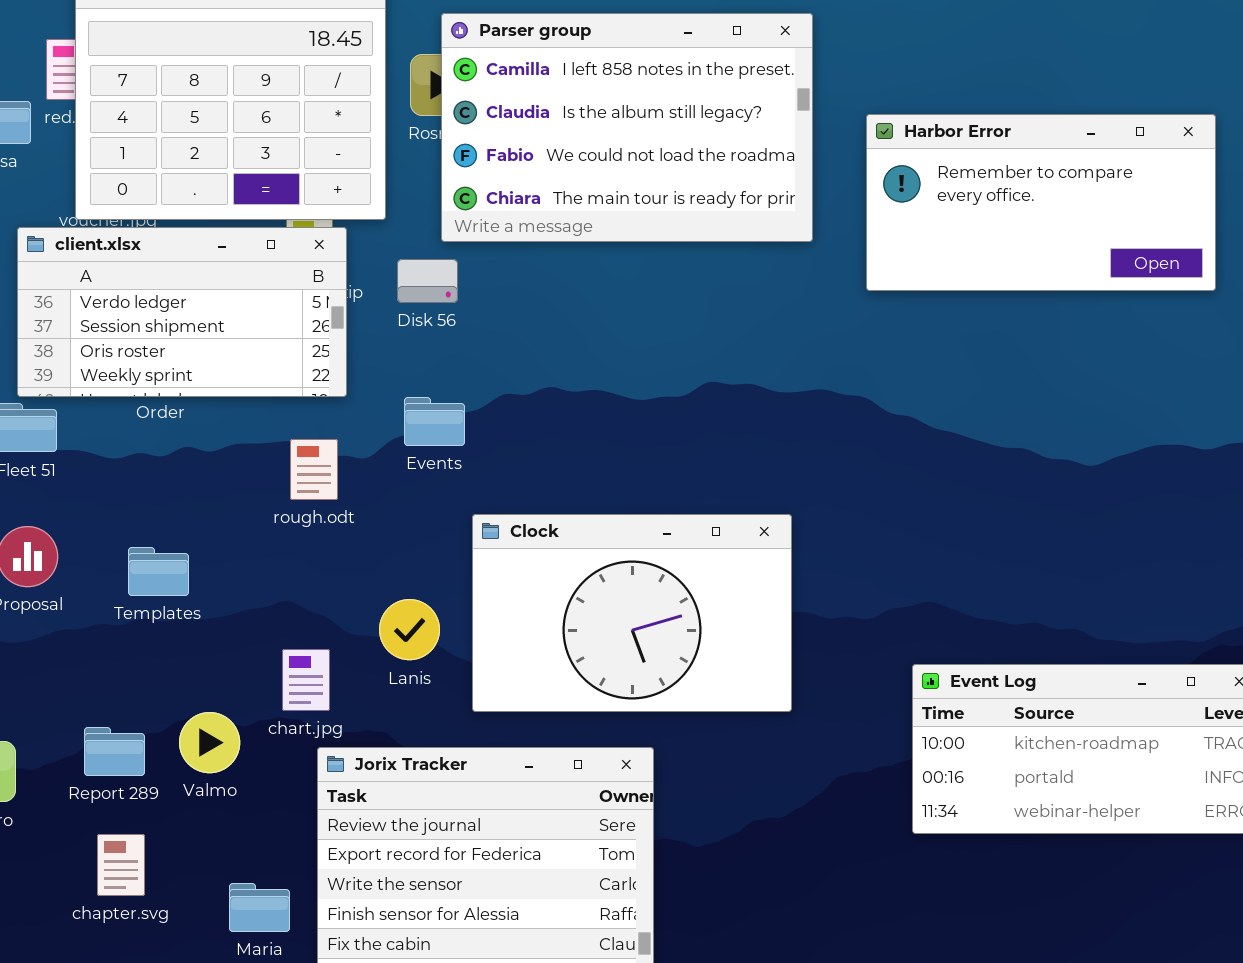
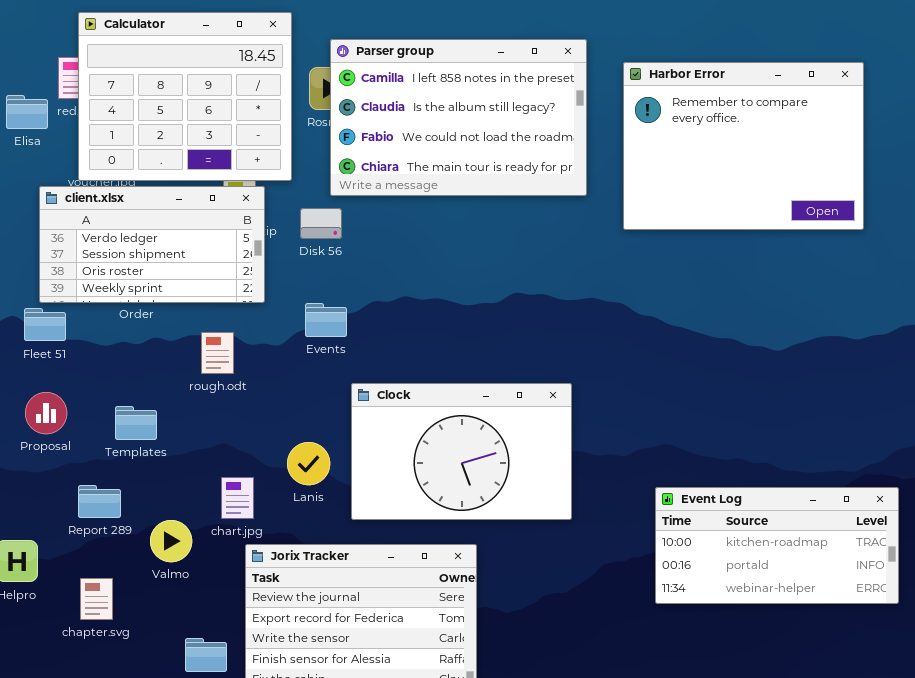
Harbor Error: [866,114,1216,291] -> [623,62,864,230], resized
rough.odt: [290,439,338,500] -> [201,332,234,374], moved
Report 289: [84,727,145,776] -> [78,485,121,518], moved
chapter.svg: [97,834,145,896] -> [80,578,113,620], moved

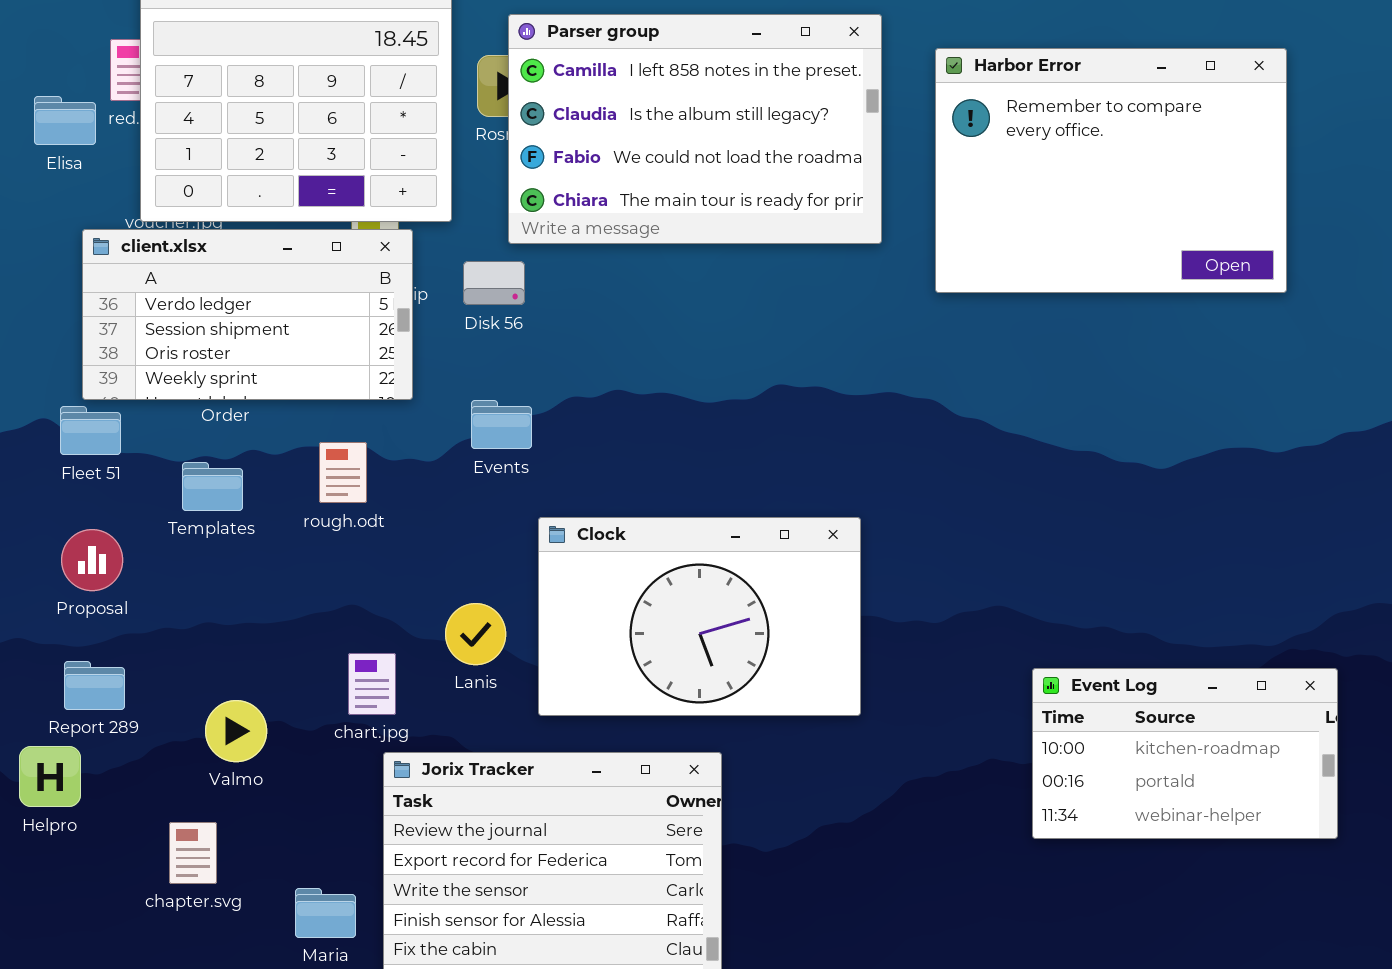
Templates: [115,406,157,440] -> [182,462,243,511], moved
Report 289: [78,485,121,518] -> [64,661,125,710], moved
Event Log: [655,487,899,604] -> [1032,668,1338,839], resized
Valmo: [150,520,192,562] -> [205,700,267,762], moved
chapter.svg: [80,578,113,620] -> [169,822,217,884], moved

